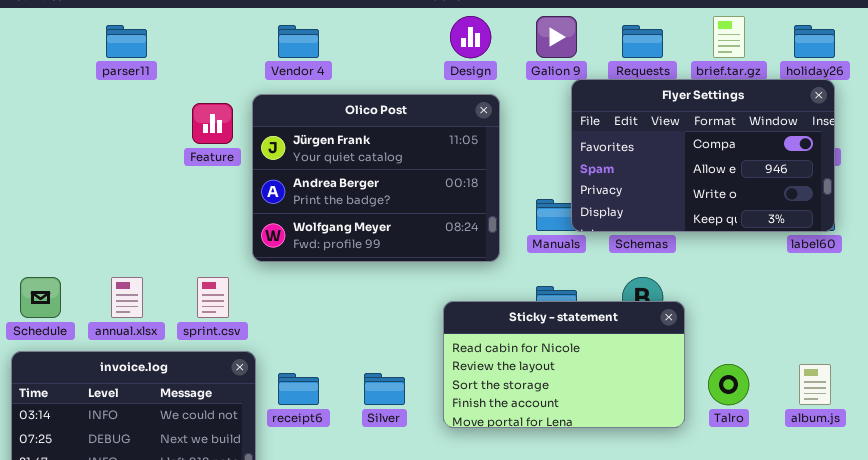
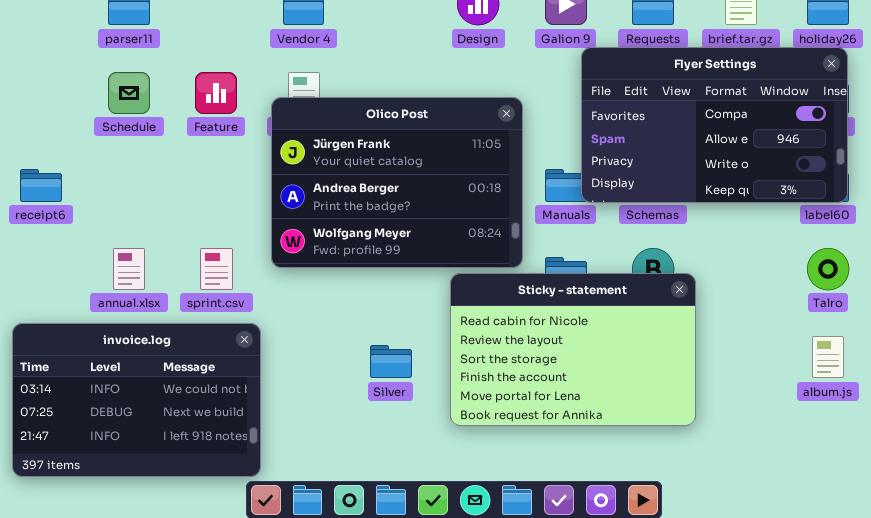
Olico Post: [252,94,500,262] -> [271,97,523,268], moved
Schedule: [20,277,61,318] -> [108,72,150,114], moved
Sticky - statement: [443,301,685,428] -> [450,273,696,426], resized
Talro: [708,364,749,405] -> [807,248,849,290], moved
receipt6: [278,373,319,405] -> [20,169,62,202], moved

